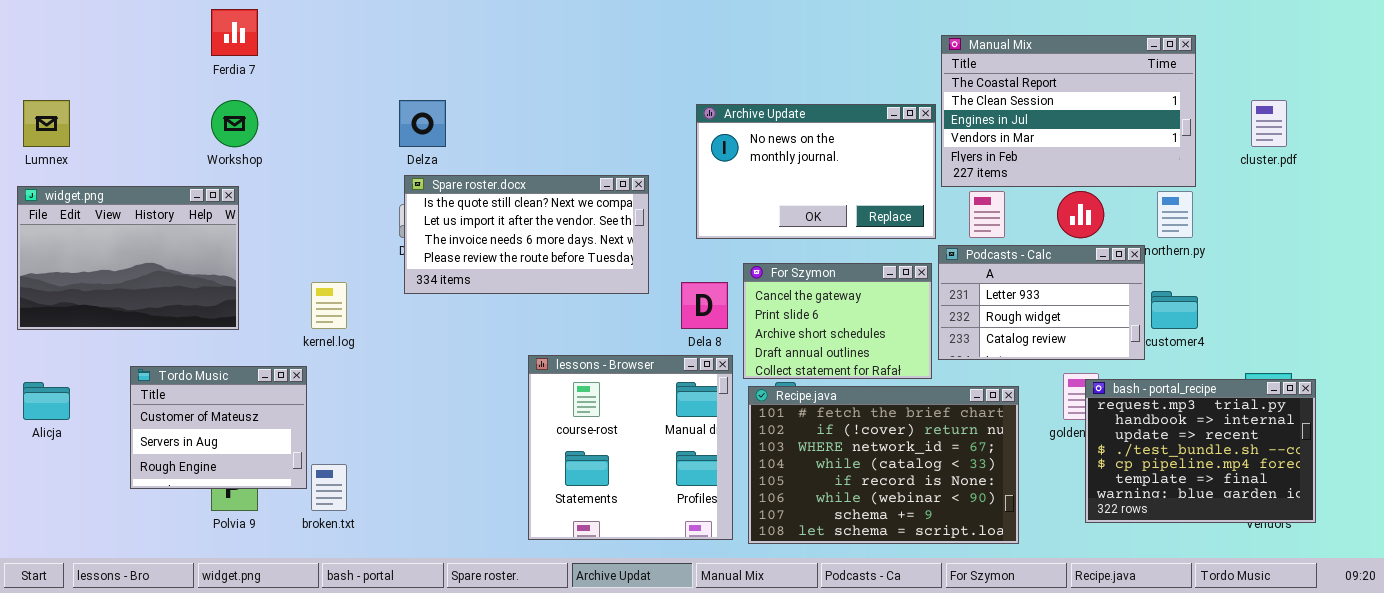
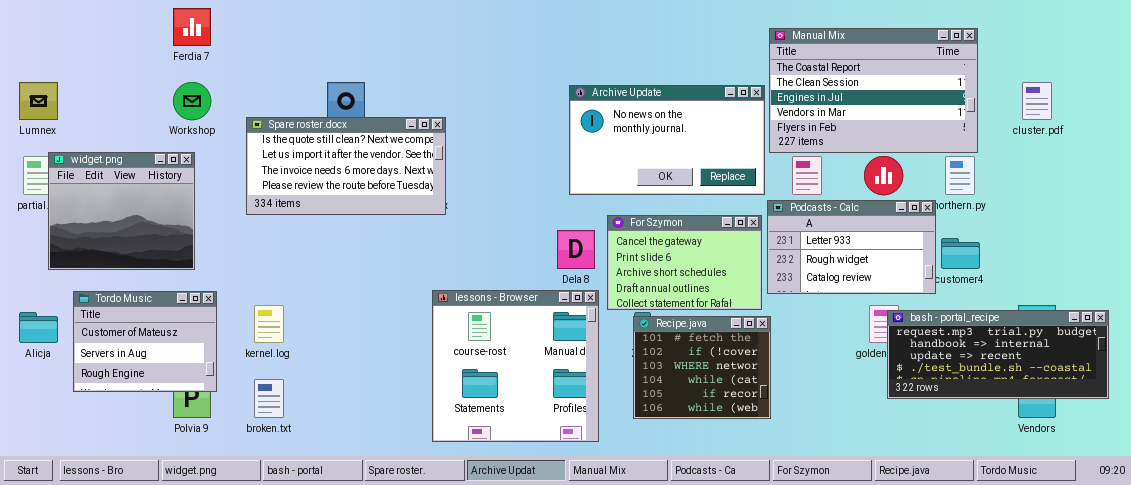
Spare roster.docx: [404,175,649,294] -> [246,117,446,215], moved
widget.png: [17,186,239,330] -> [48,152,195,270], resized
kernel.log: [311,282,347,329] -> [254,305,284,343], moved
Tordo Music: [130,366,307,489] -> [73,291,217,392], moved
bash - portal_recipe: [1085,379,1316,523] -> [887,310,1109,399], resized
Recipe.java: [748,386,1019,544] -> [633,316,771,419], moved, resized

